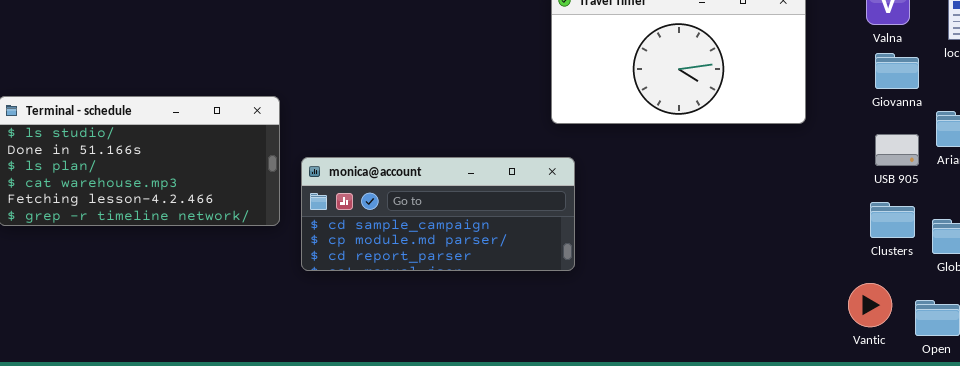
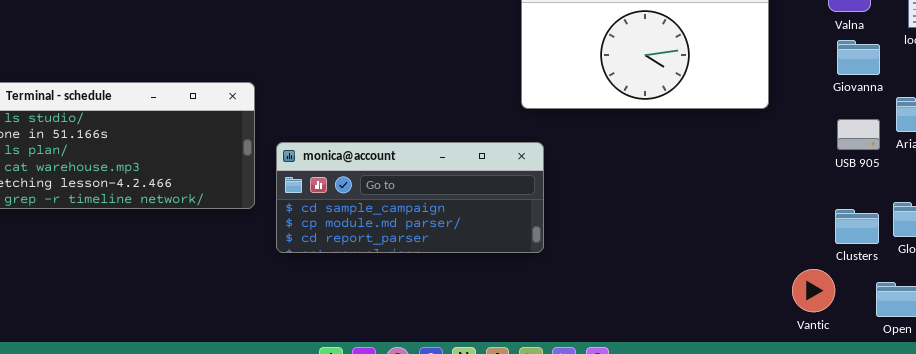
Clusters: [870,202,915,238] -> [835,209,879,244], moved
Vantic: [848,283,892,327] -> [792,269,835,312], moved

